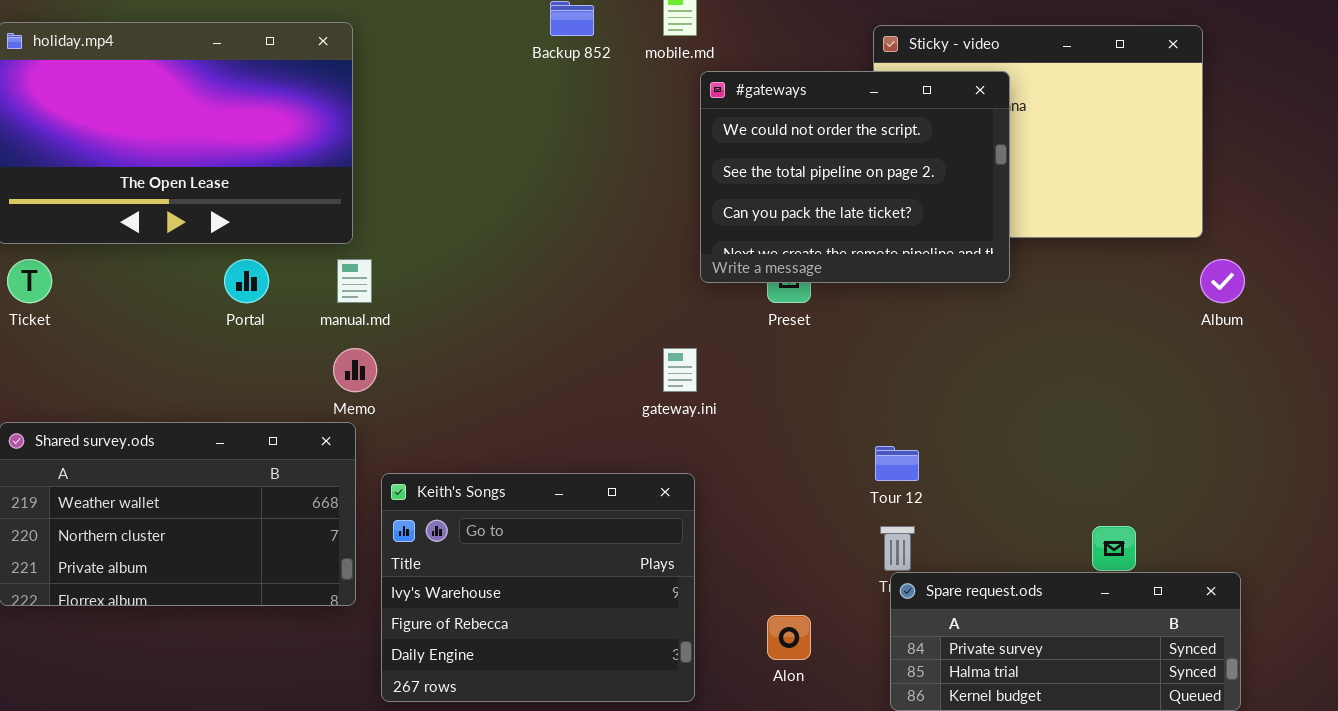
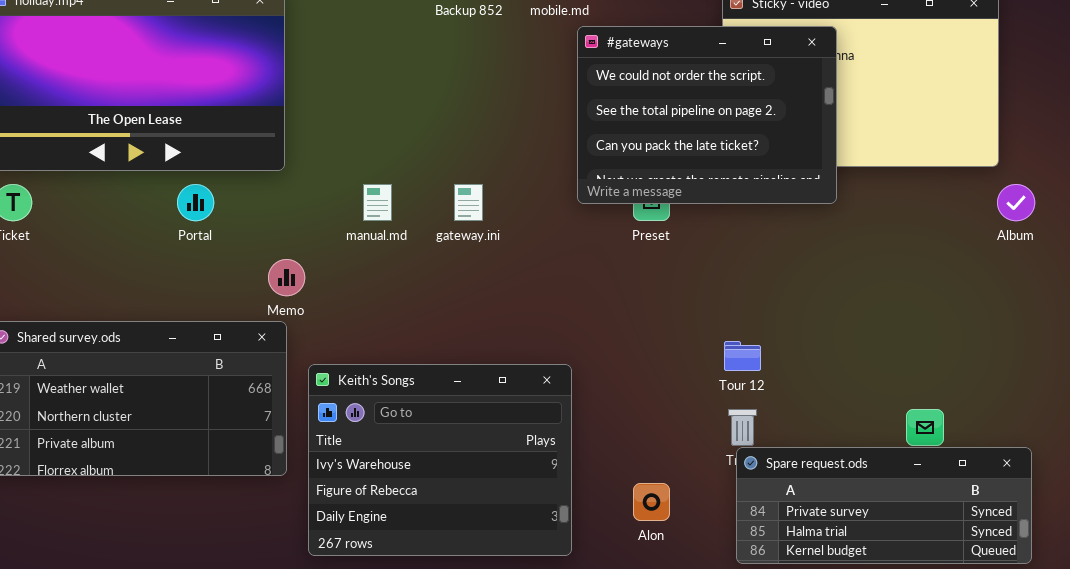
manual.md: [337,259,372,303] -> [363,184,392,221], moved
gateway.ini: [663,348,697,392] -> [454,184,483,221], moved

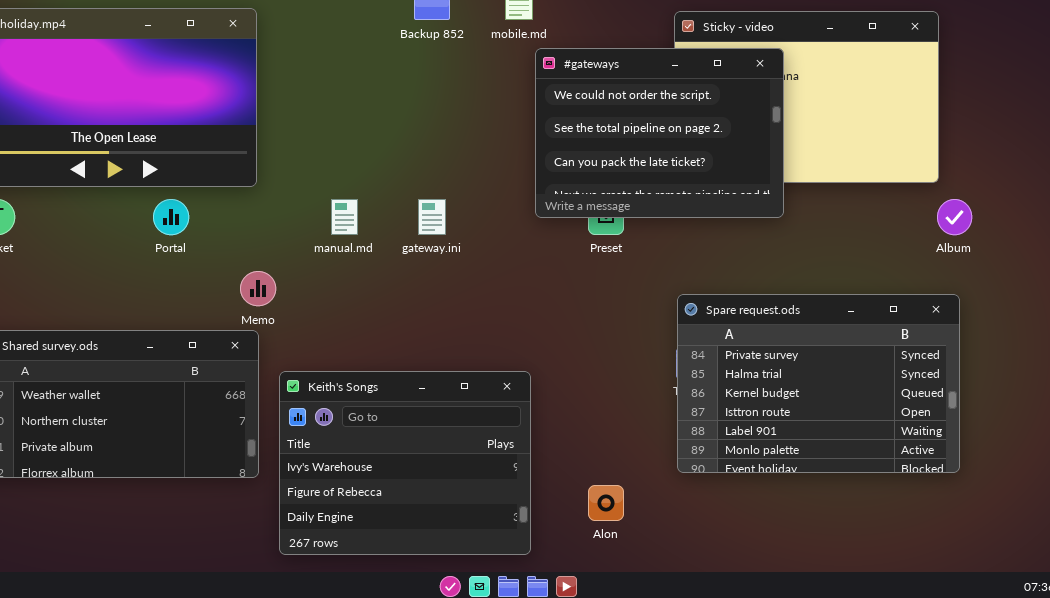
Spare request.ods: [736,447,1032,564] -> [677,294,960,473], moved, resized

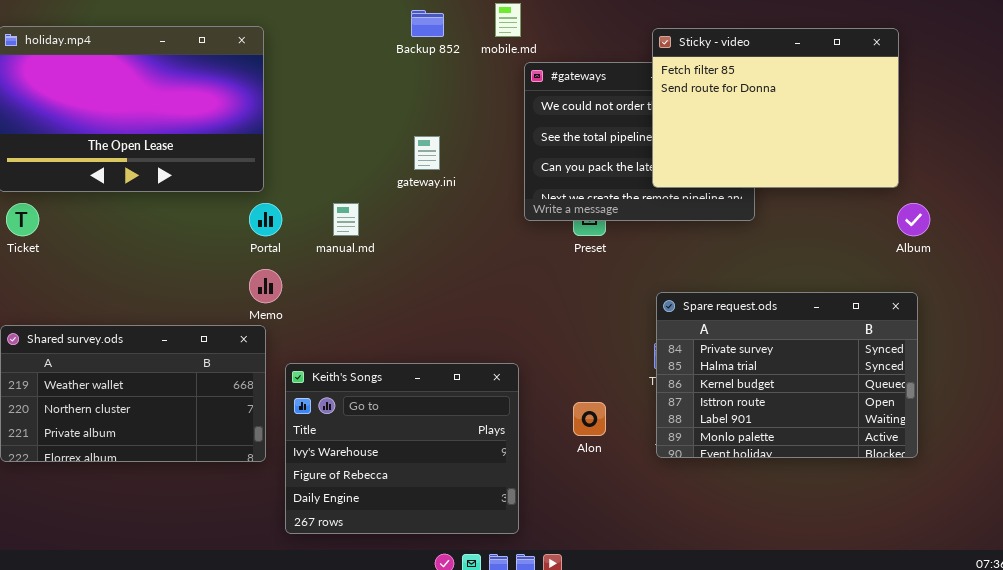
Sticky - video: [674,11,939,183] -> [652,28,899,188], raised
Portal: [153,199,189,235] -> [249,203,282,236], moved
gateway.ini: [418,199,446,235] -> [414,136,440,170], moved
Alon: [588,485,624,521] -> [573,402,606,436], moved

